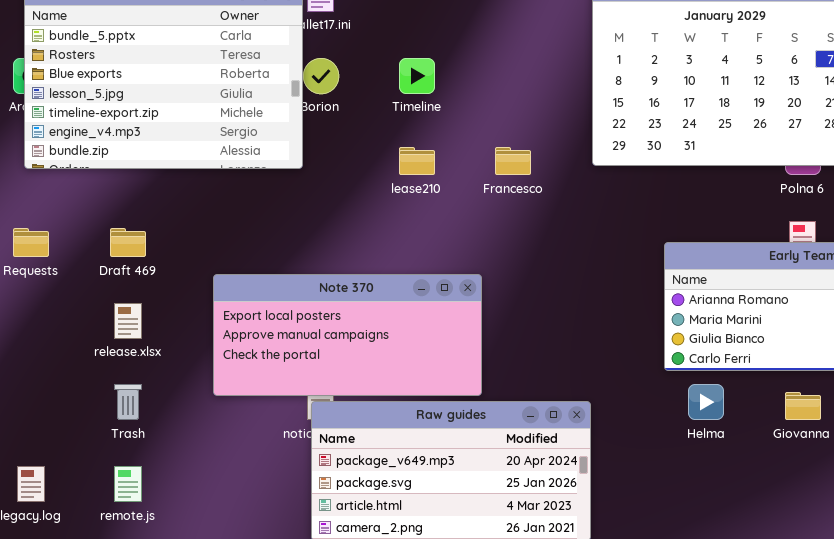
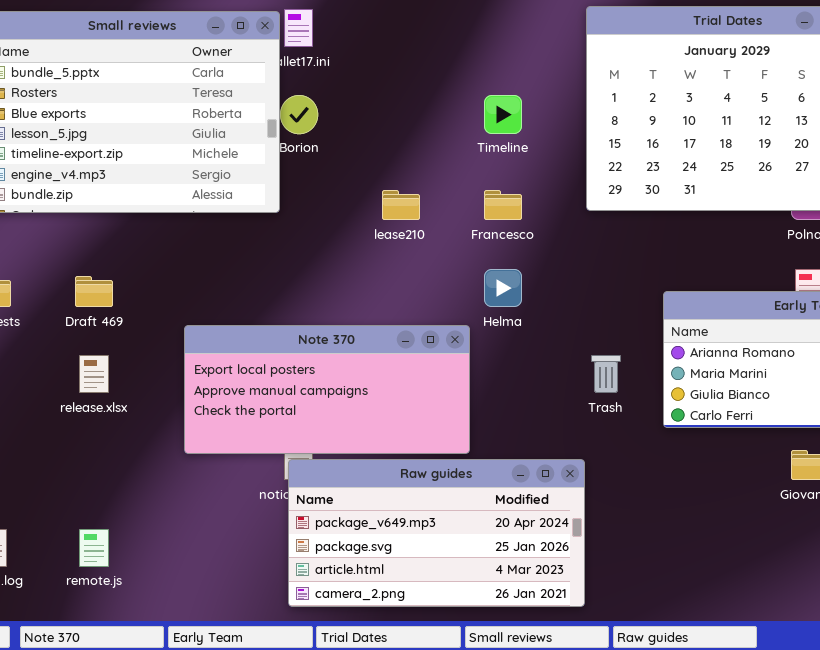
Timeline: [399,58,435,94] -> [484,95,522,134], moved
Trash: [114,384,142,420] -> [591,355,621,393], moved
Helma: [688,384,724,420] -> [484,269,522,307], moved

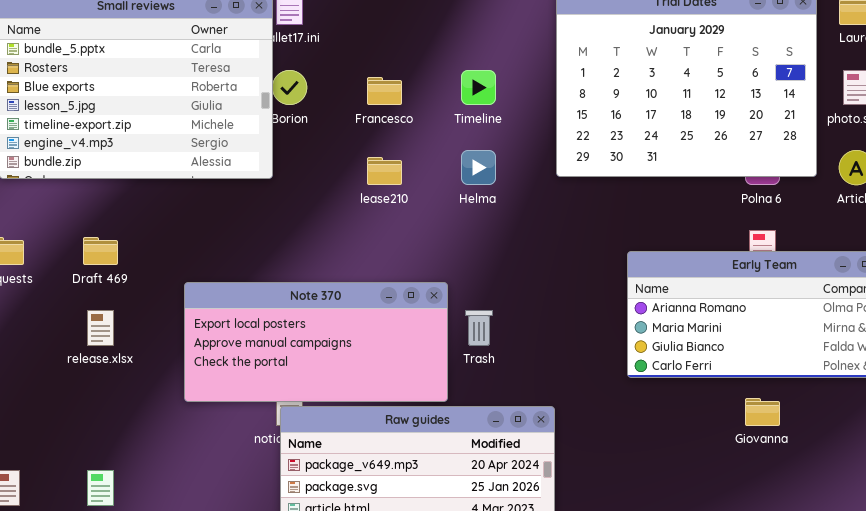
Francesco: [484,190,522,220] -> [367,77,402,105], moved
Helma: [484,269,522,307] -> [461,150,496,185], moved
Trash: [591,355,621,393] -> [465,310,493,346], moved

